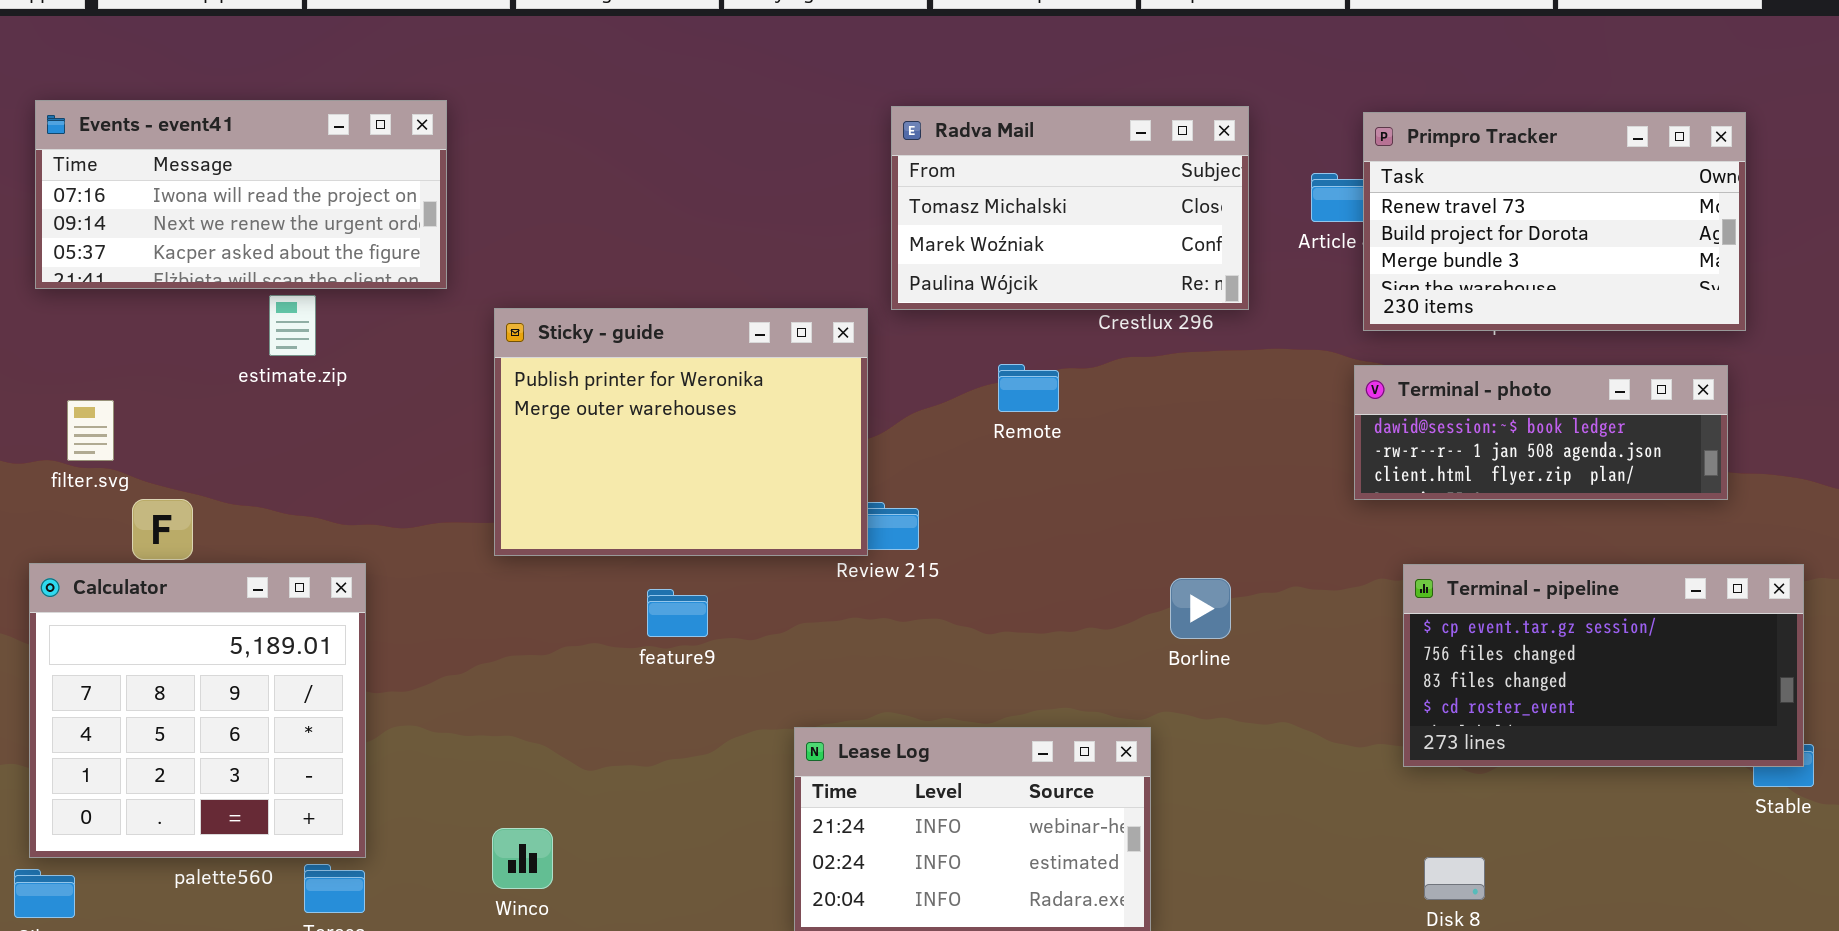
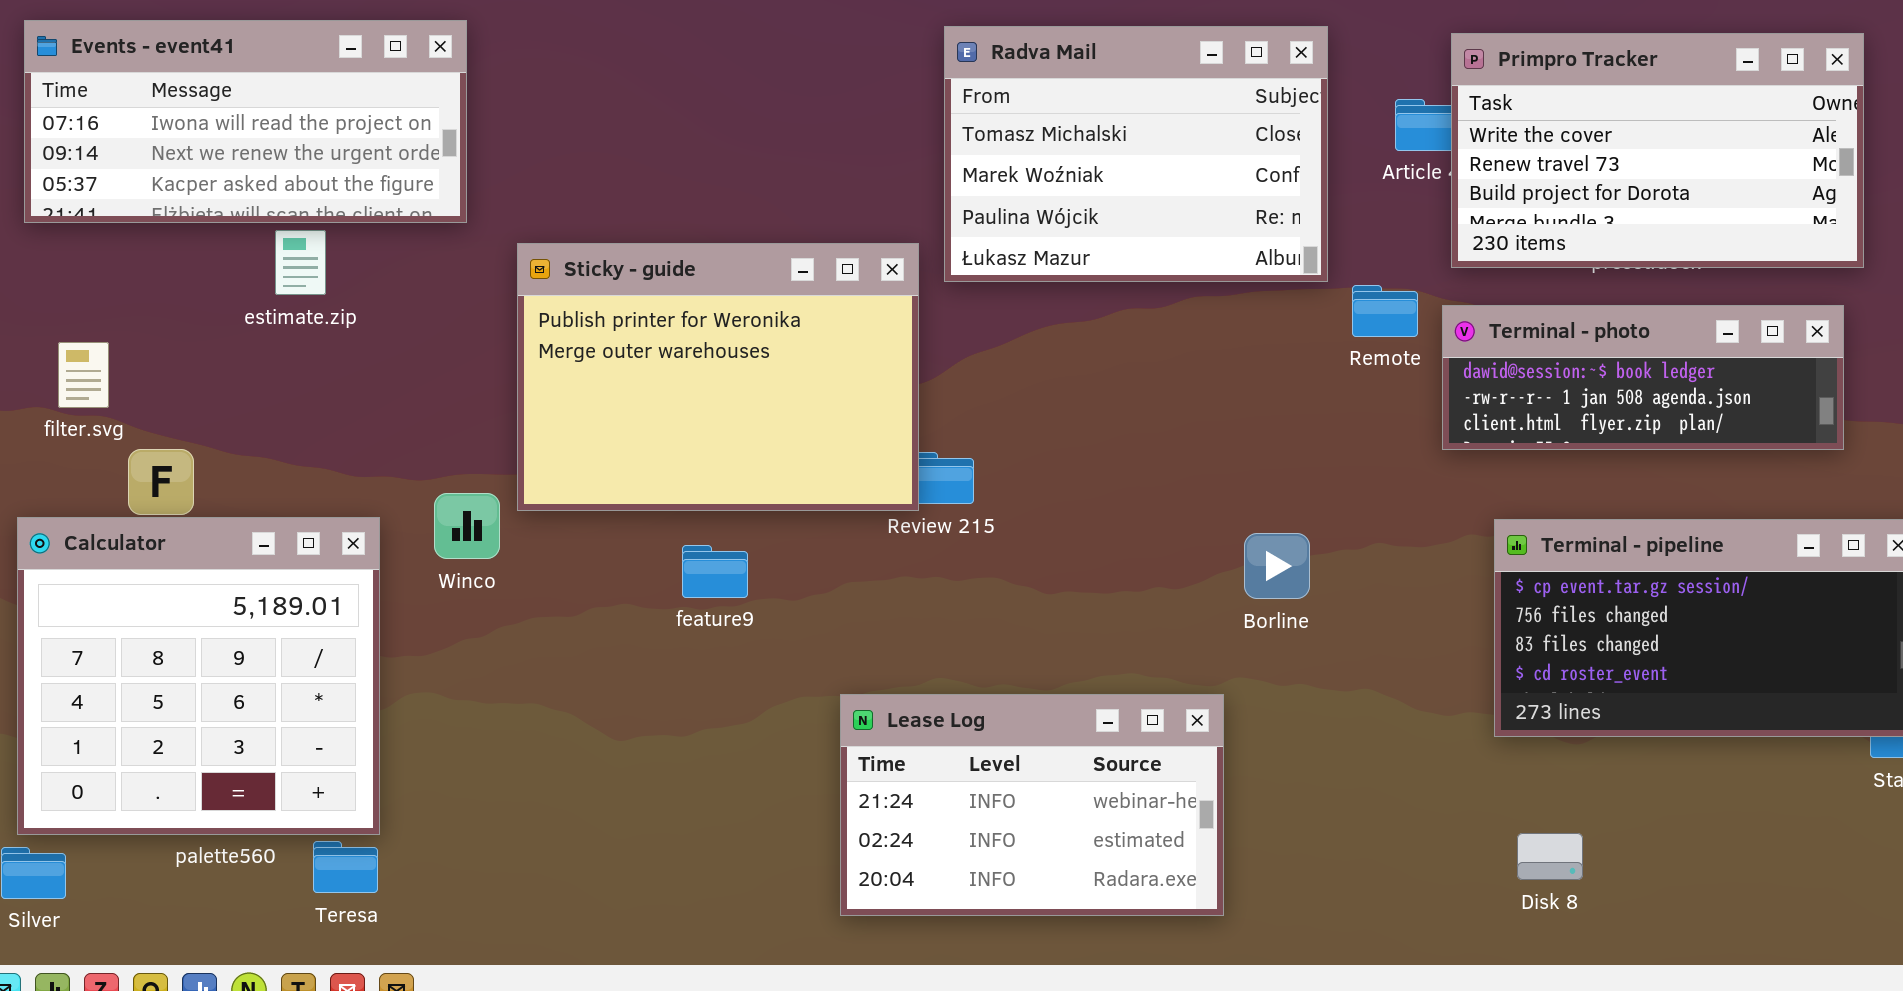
Radva Mail: [891,106,1249,310] -> [944,26,1328,282], resized
Primpro Tracker: [1363,112,1746,331] -> [1451,33,1864,268], scrolled up 1 row
Remote: [998,364,1059,412] -> [1352,285,1418,337], moved
Winco: [492,828,553,889] -> [434,493,500,559], moved

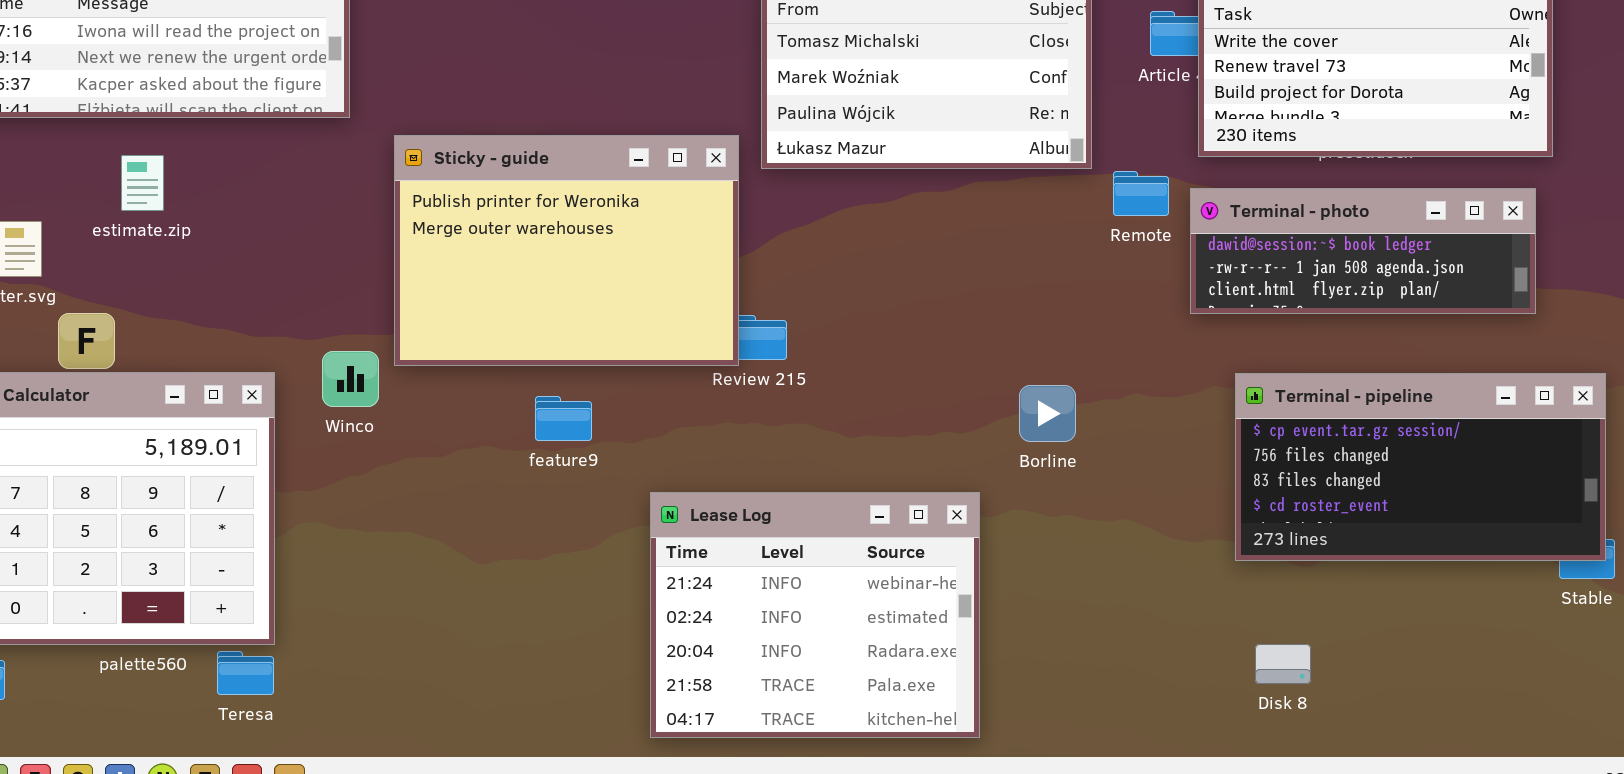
estimate.zip: [275,230,326,295] -> [121,155,164,211], moved
Lease Log: [840,694,1224,916] -> [650,492,980,738], moved, resized

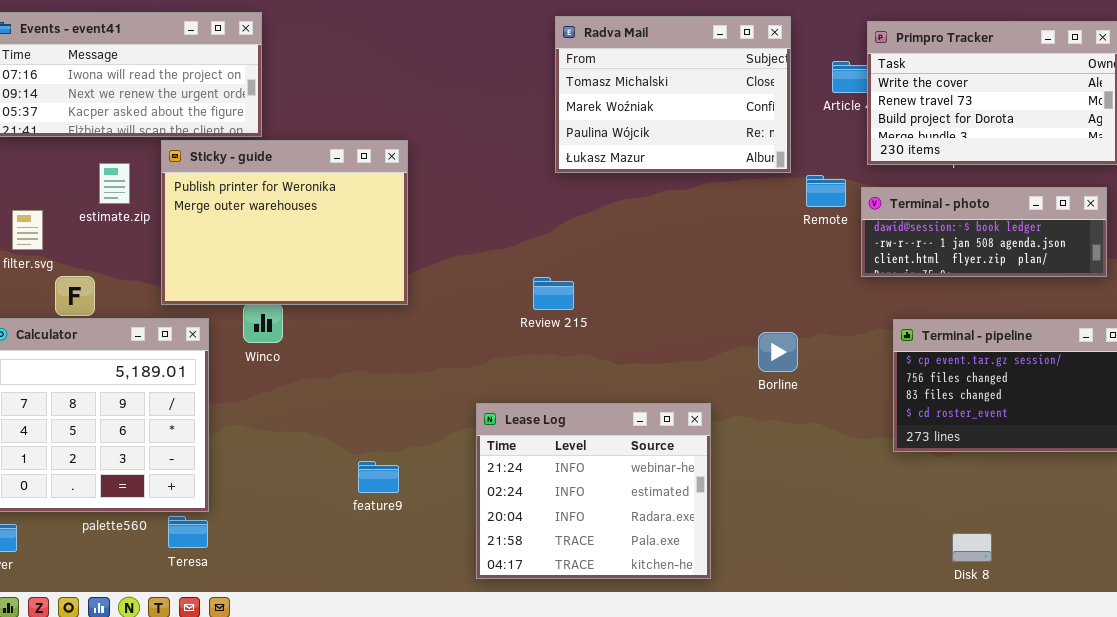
Sticky - guide: [394,135,739,366] -> [161,140,408,305], moved
Borline: [1019,385,1076,442] -> [758,332,798,372], moved
feature9: [535,396,592,441] -> [358,461,399,493], moved
Disk 8: [1255,644,1311,684] -> [952,533,992,562], moved

